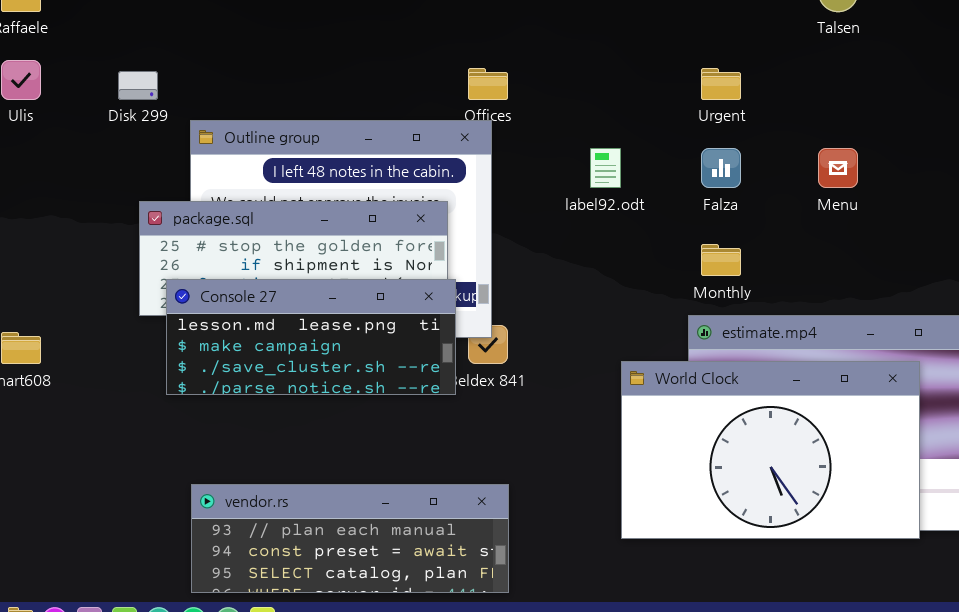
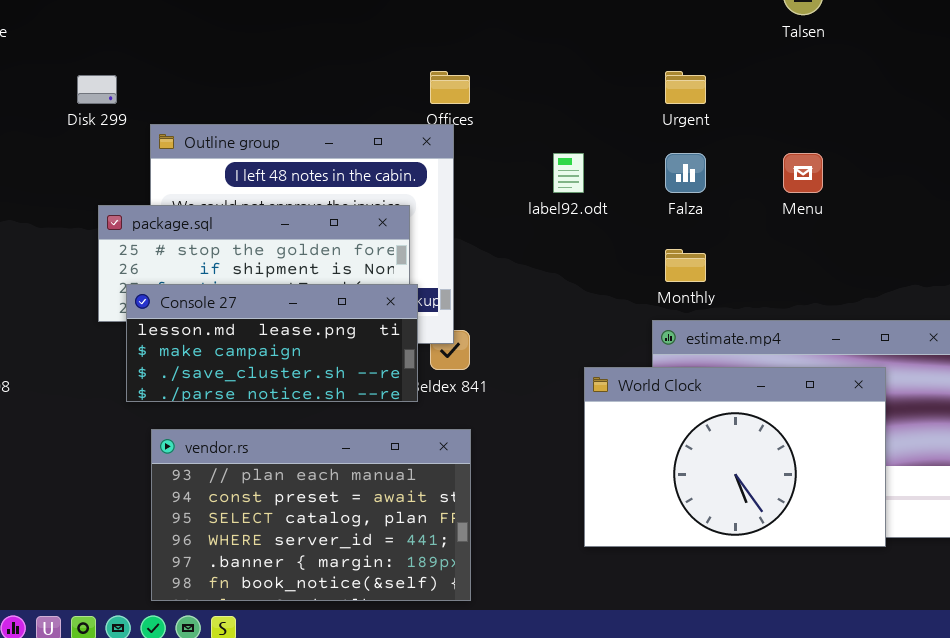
vendor.rs: [191,484,509,593] -> [151,429,471,601], resized

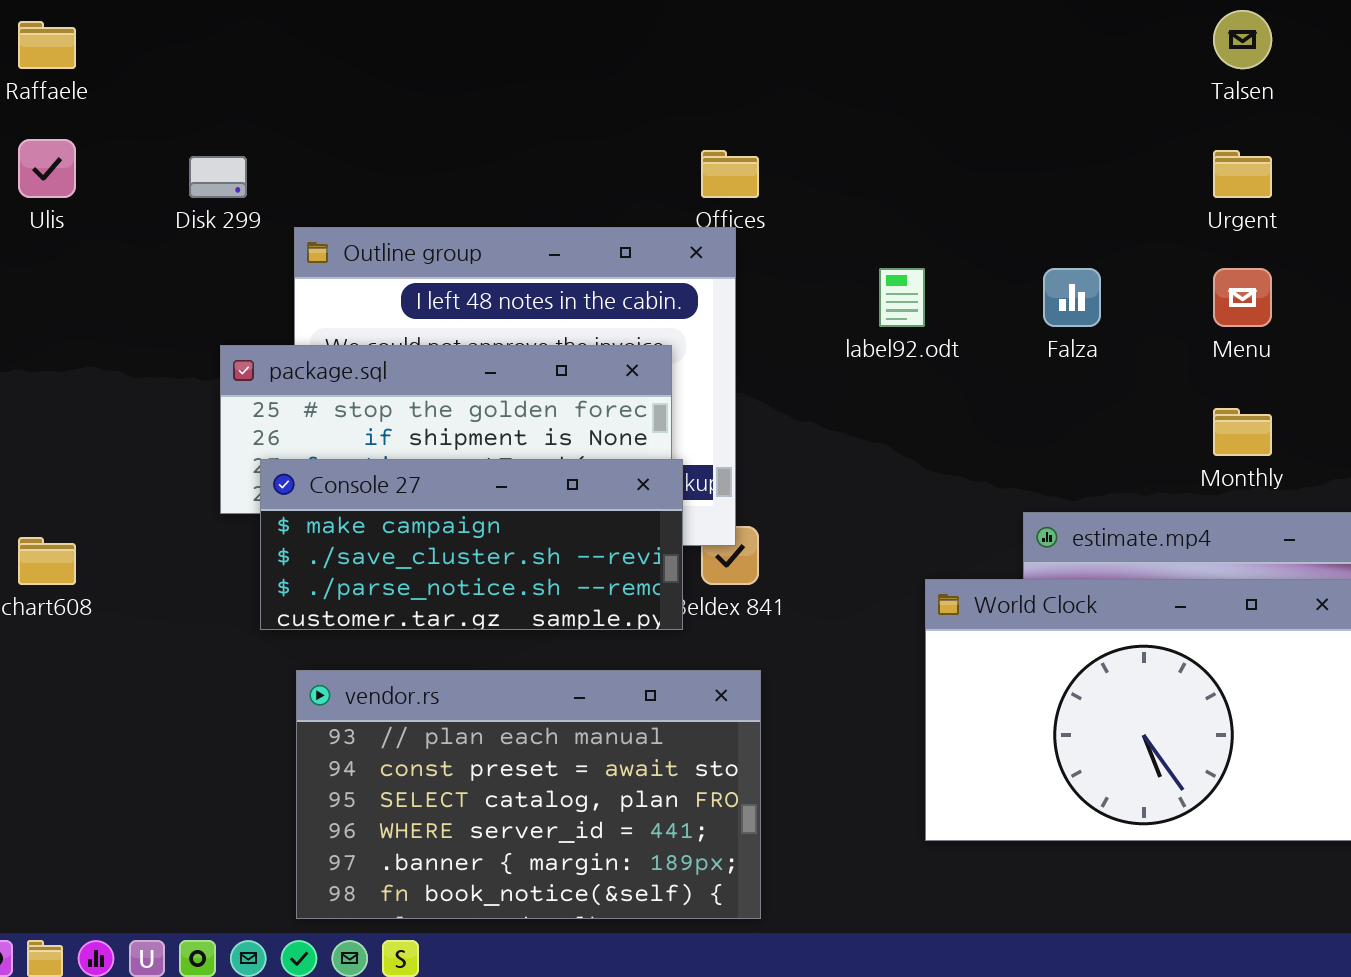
Urgent: [665,71,706,104] -> [1213,150,1272,198], moved
Monthly: [665,249,706,282] -> [1213,408,1272,456], moved
Console 27: [126,284,418,402] -> [260,459,683,630], scrolled down 1 row

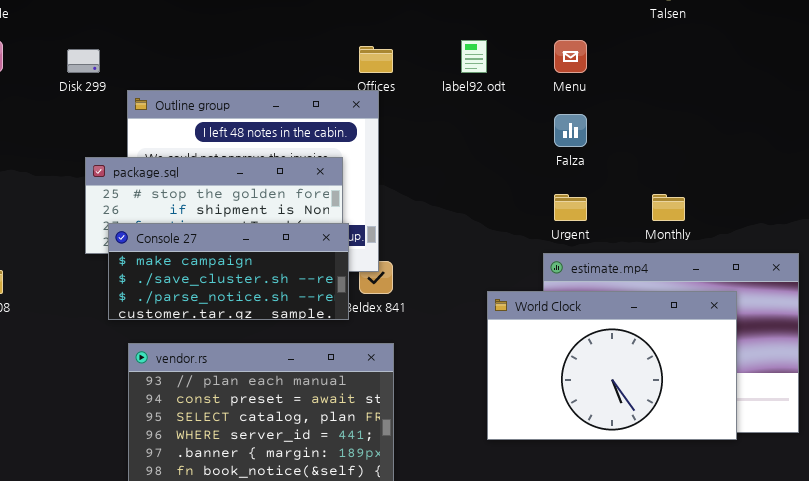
Urgent: [1213,150,1272,198] -> [554,194,587,221], moved
label92.odt: [879,268,925,327] -> [461,40,487,73], moved
Menu: [1213,268,1272,327] -> [554,40,587,73], moved

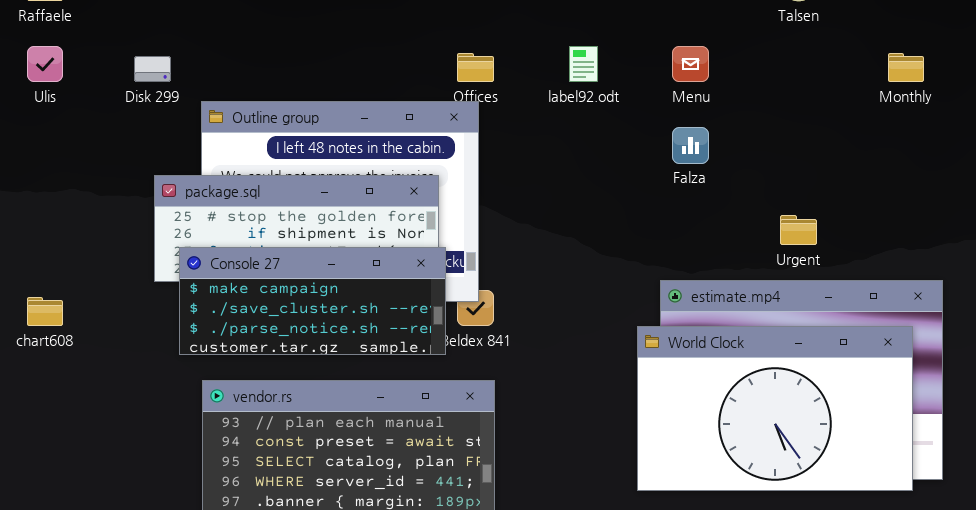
Urgent: [554,194,587,221] -> [780,215,817,245], moved
Monthly: [652,194,685,221] -> [888,53,924,82], moved
World Clock: [487,291,737,440] -> [637,326,913,491], moved

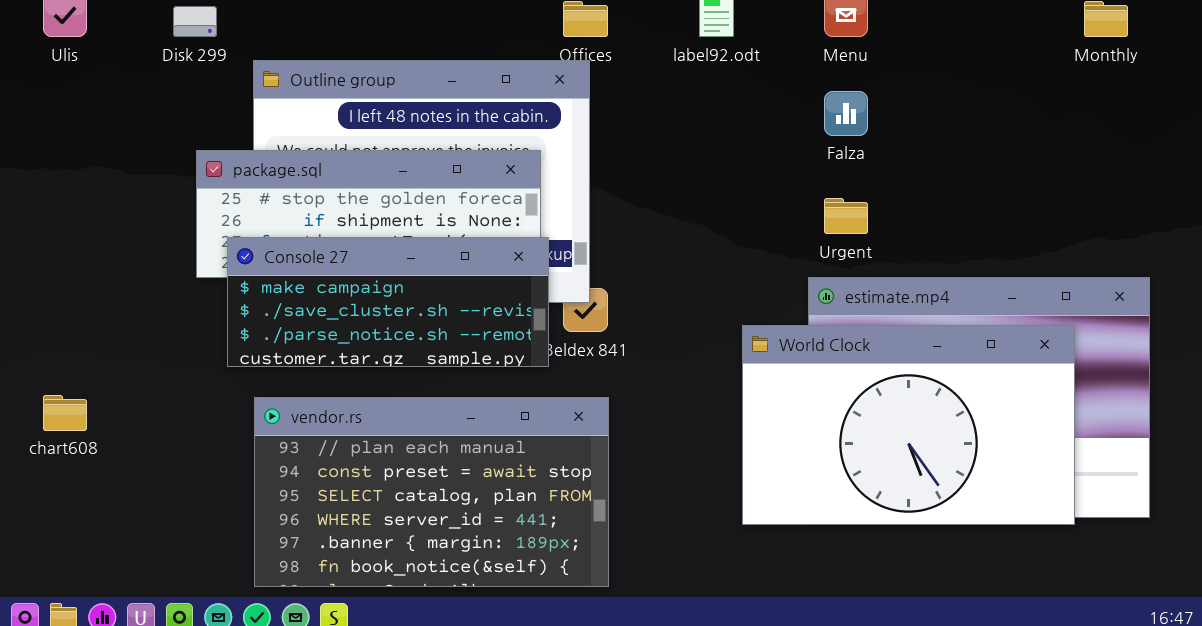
Urgent: [780,215,817,245] -> [824,198,868,234], moved
chart608: [27,297,63,326] -> [43,395,87,431], moved
World Clock: [637,326,913,491] -> [742,325,1075,525], moved

